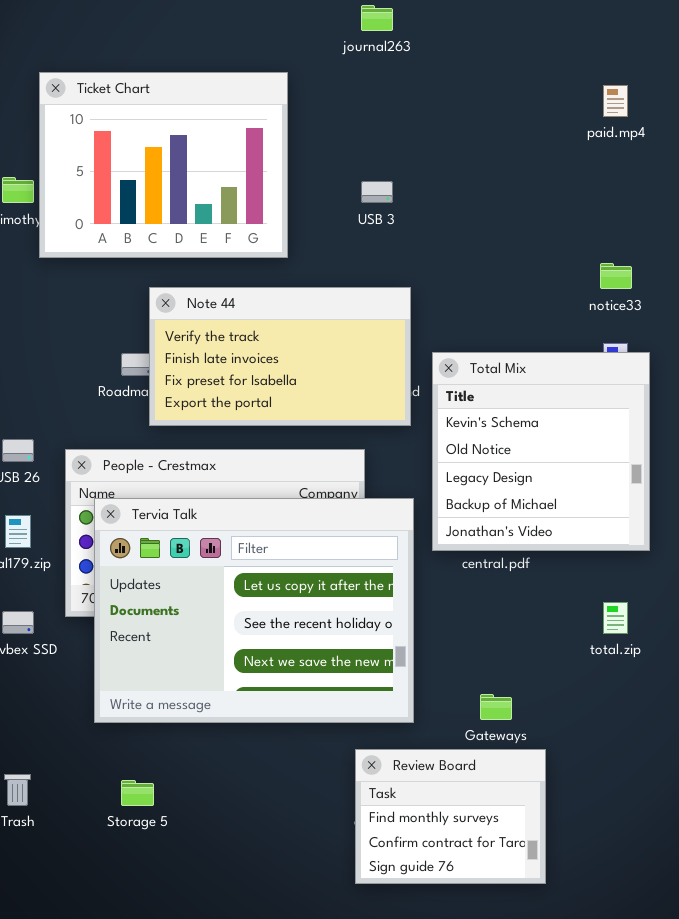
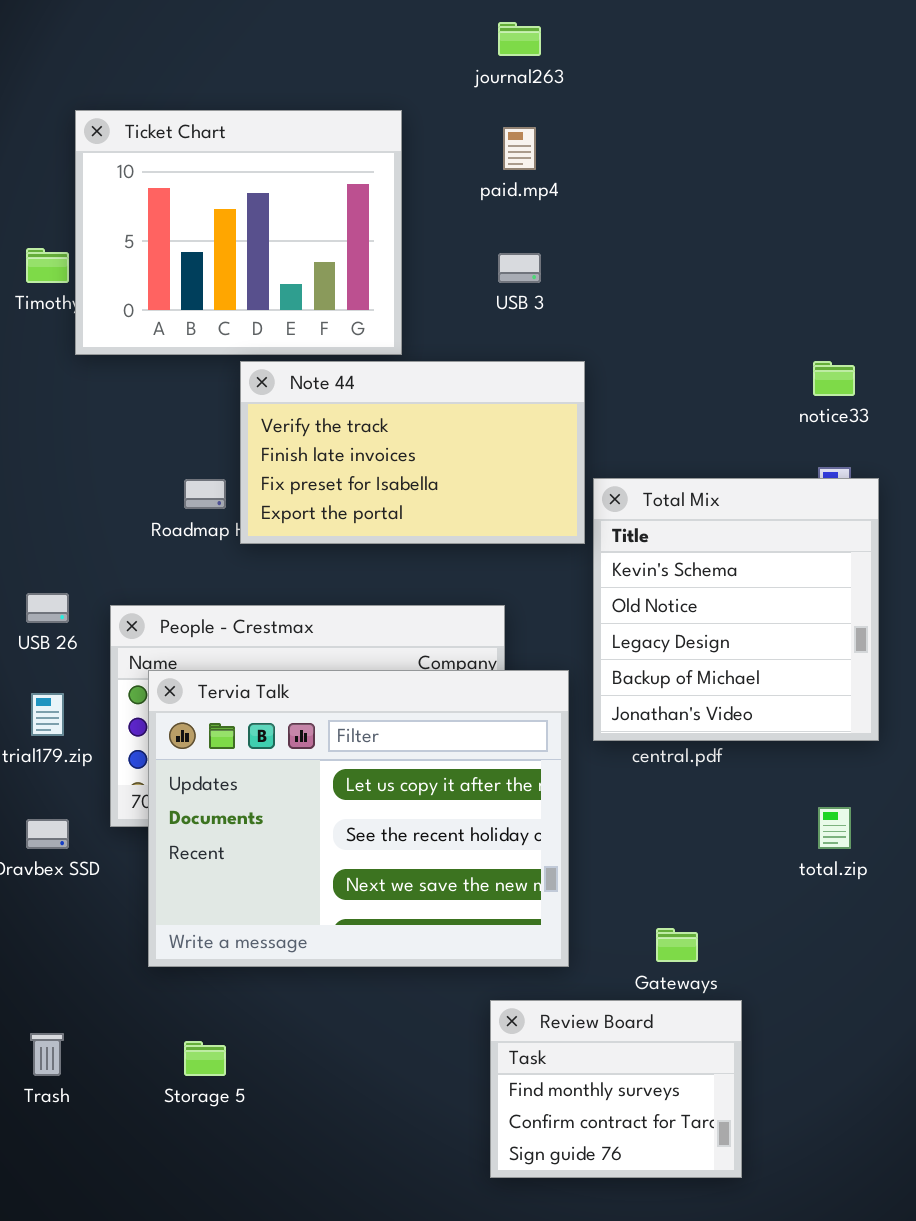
paid.mp4: [603,85,628,117] -> [503,127,536,170], moved
Note 44: [149,287,411,426] -> [240,361,585,544], moved

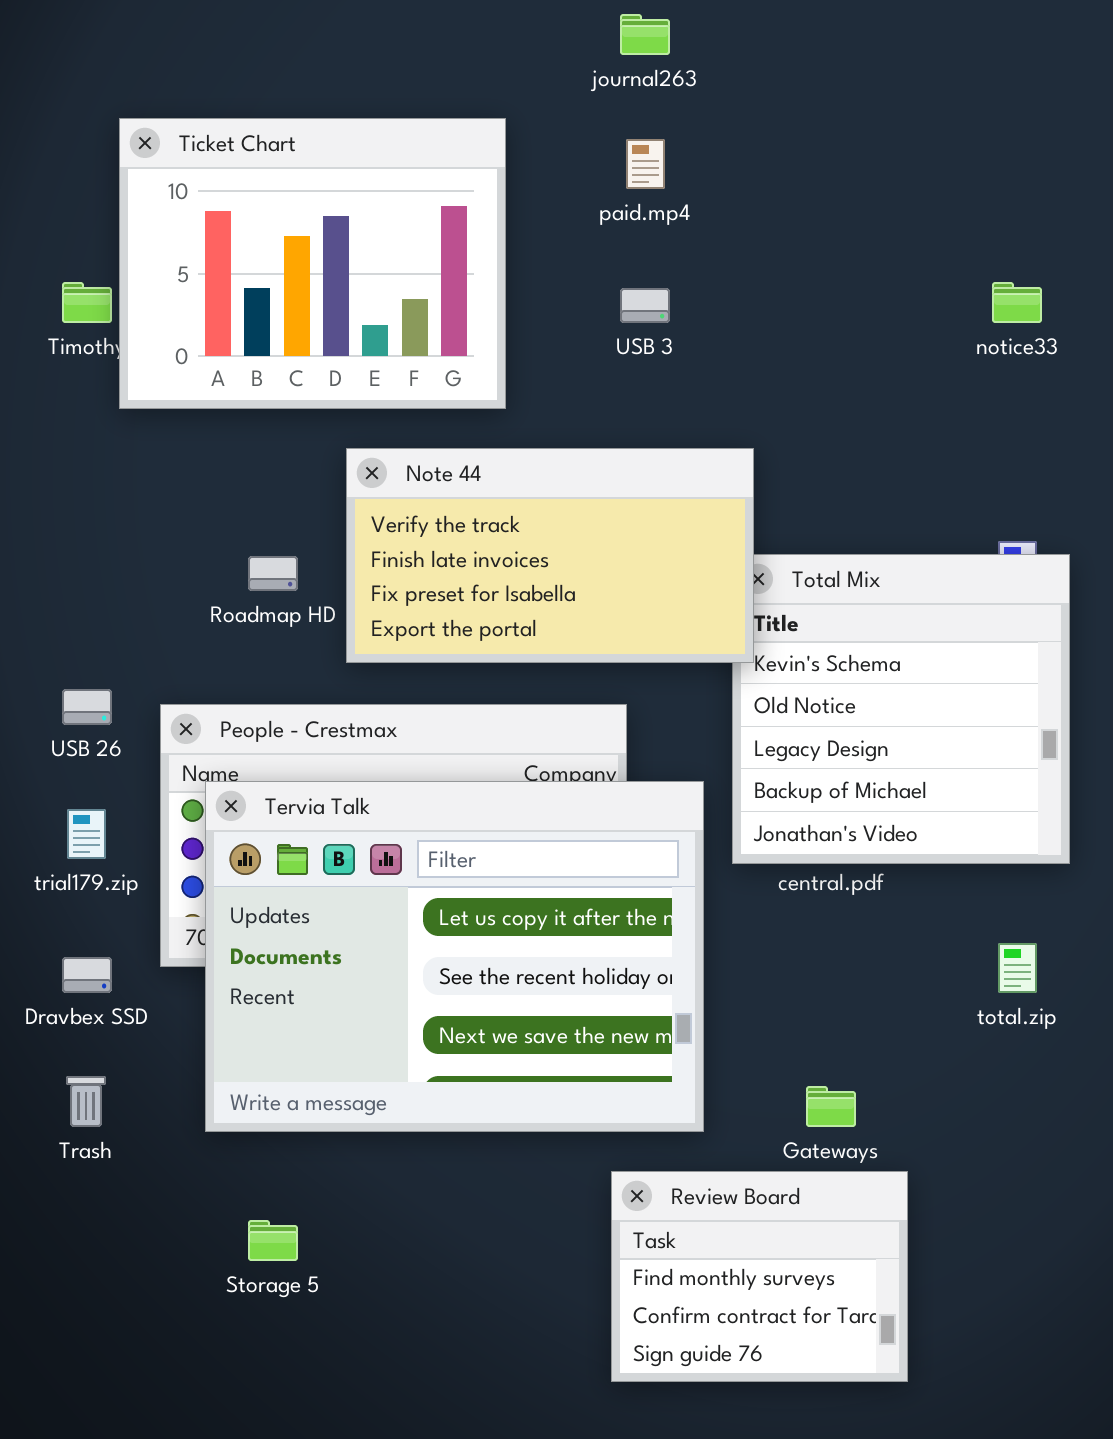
Note 44: [240,361,585,544] -> [346,448,754,663], moved
notice33: [813,361,855,396] -> [992,282,1042,323], moved
Trash: [30,1033,64,1076] -> [66,1076,106,1127], moved

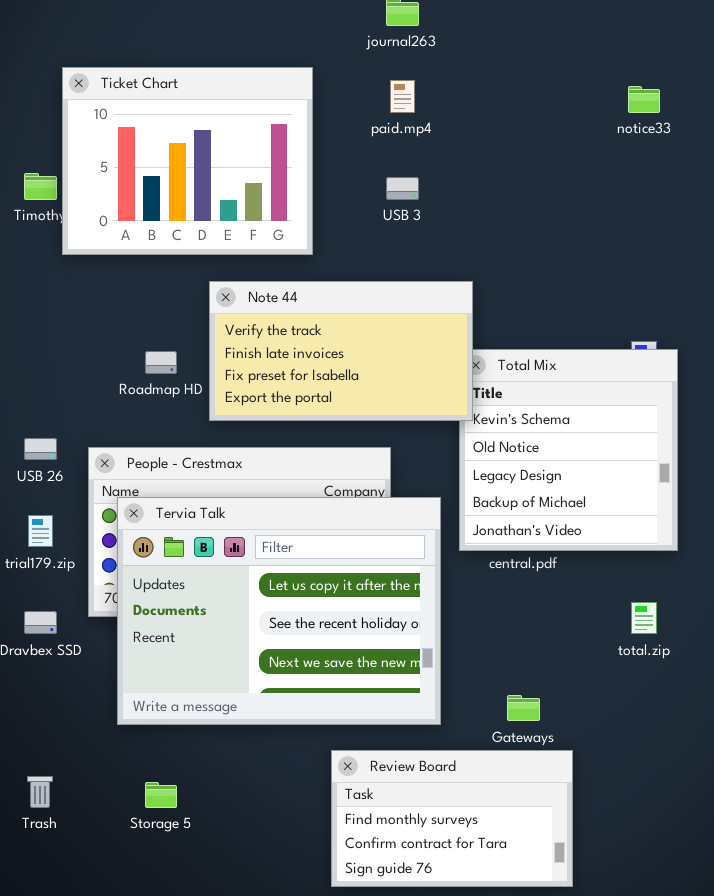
notice33: [992,282,1042,323] -> [628,86,660,113], moved
Trash: [66,1076,106,1127] -> [27,776,53,808], moved
Review Board: [611,1171,908,1382] -> [331,750,573,887], resized

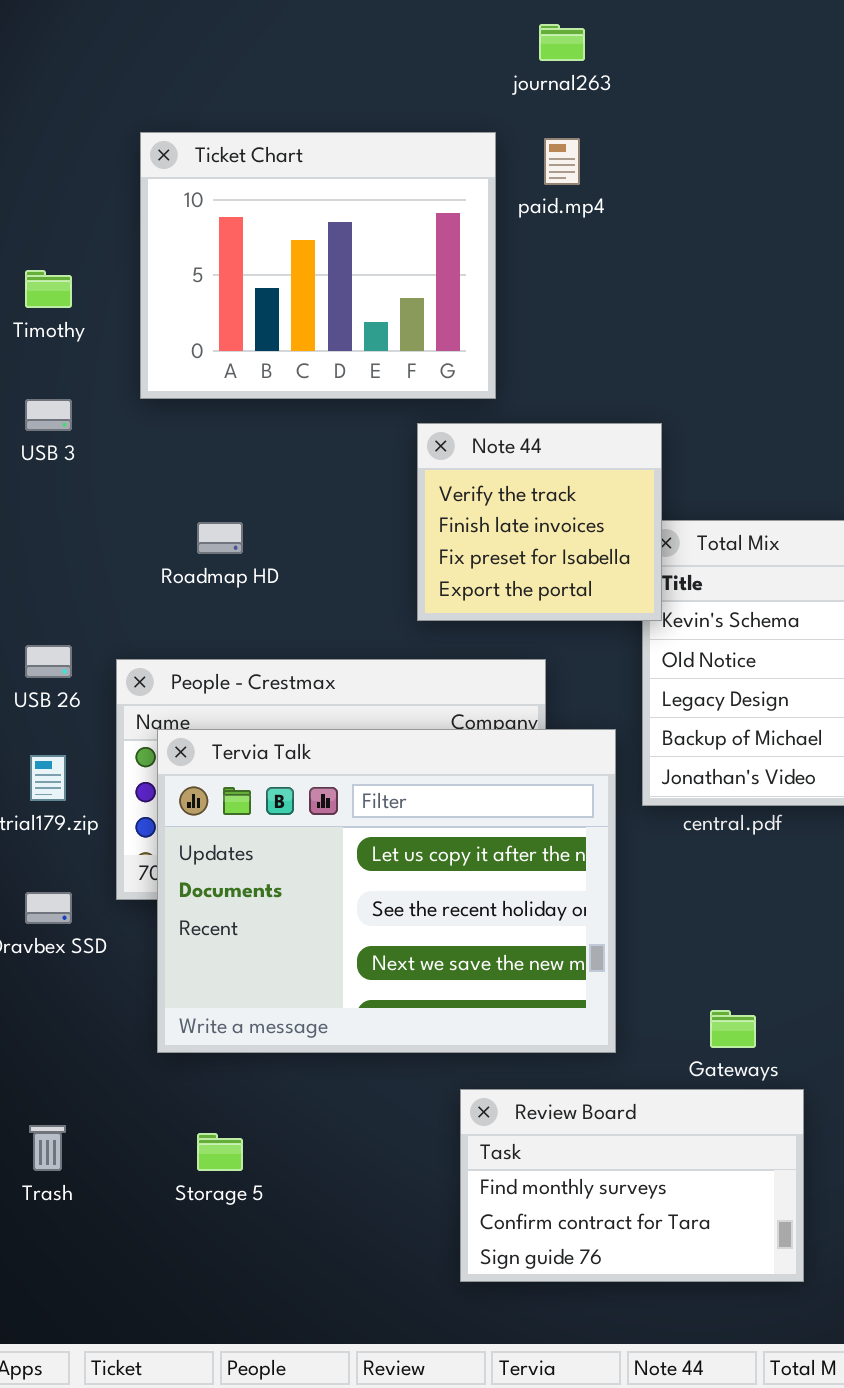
Ticket Chart: [62,67,313,255] -> [140,132,496,399], moved
USB 3: [386,177,419,200] -> [25,399,72,431], moved
Note 44: [209,281,473,421] -> [417,423,662,621], resized

